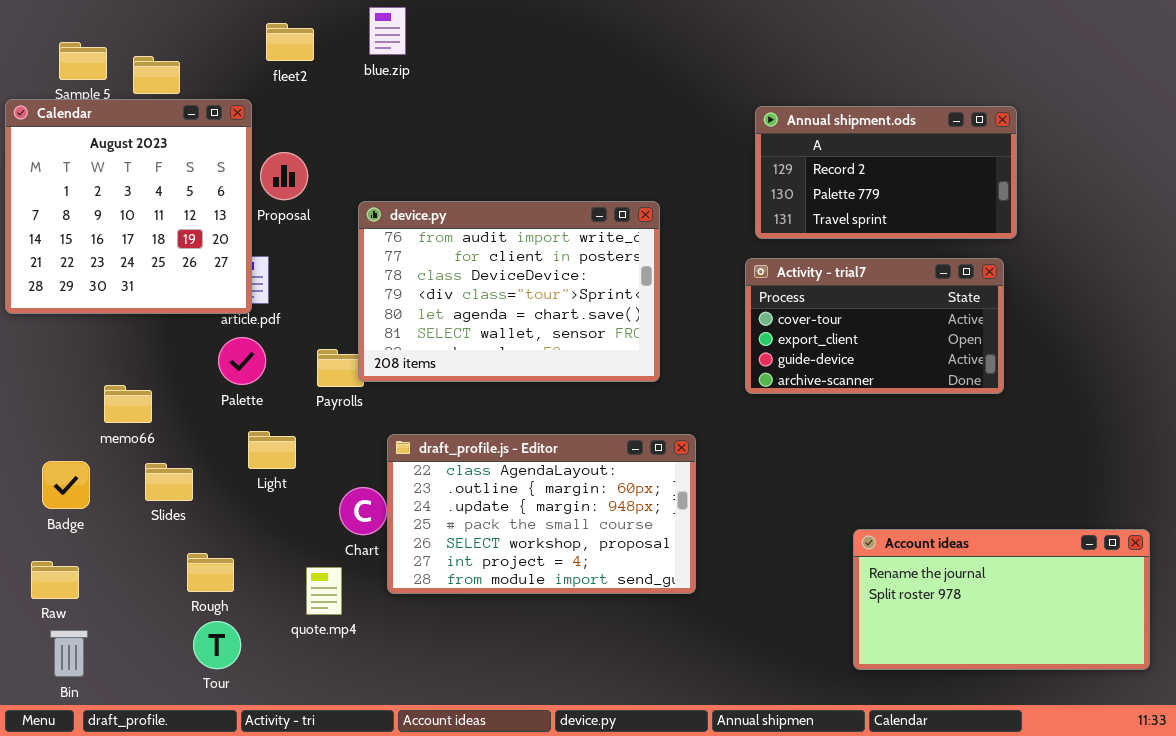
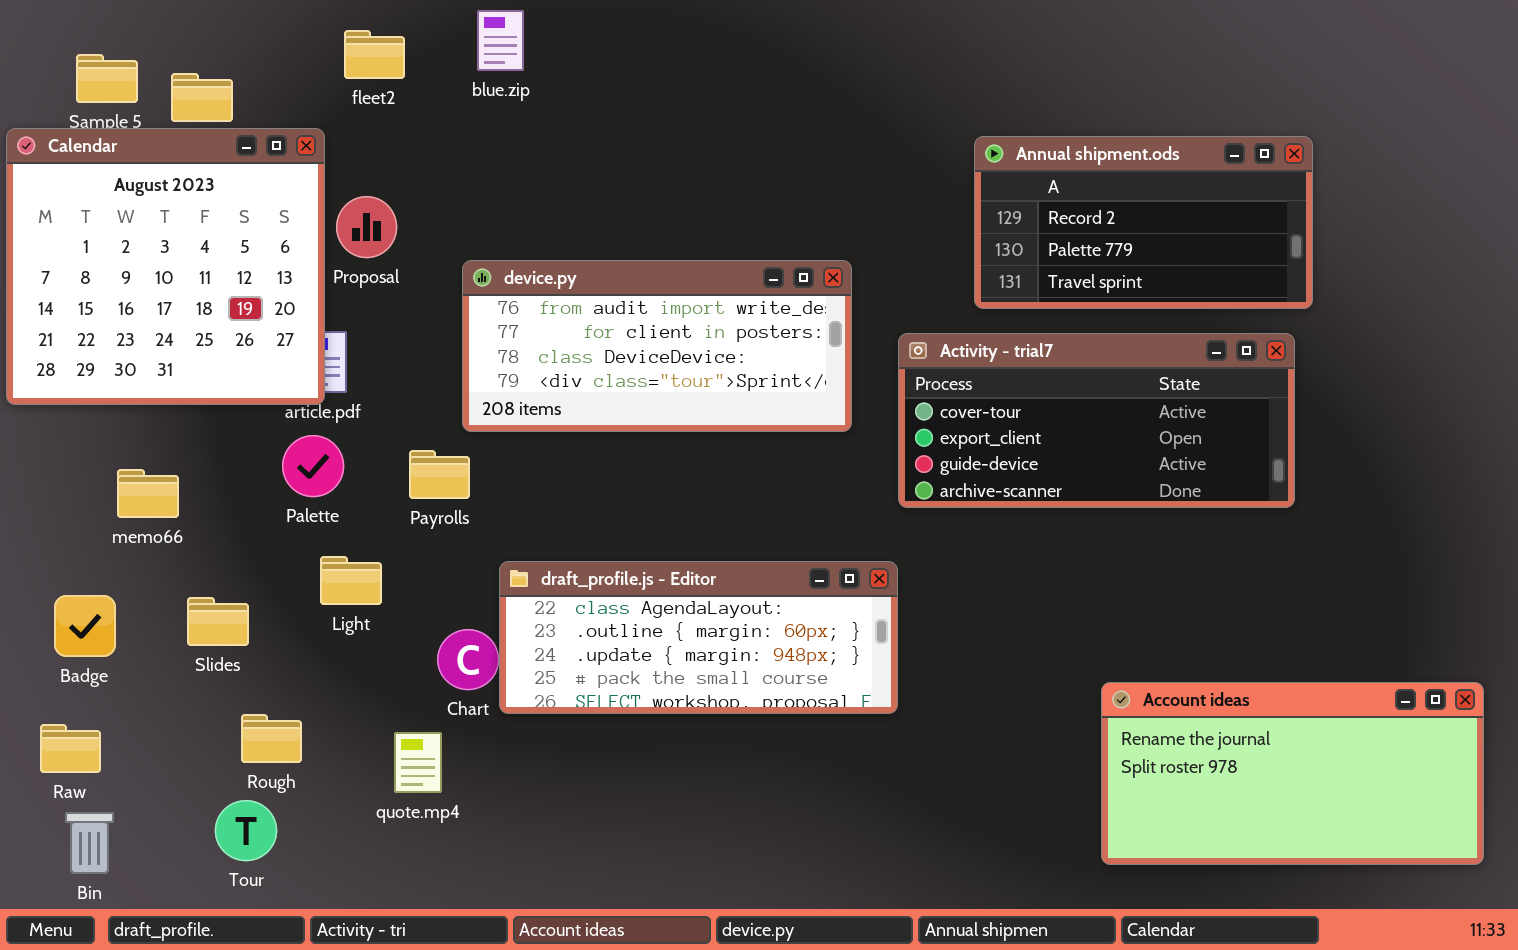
device.py: [358,201,660,382] -> [462,260,852,432], resized
Activity - trial7: [745,258,1004,394] -> [898,333,1295,508], resized
memo66: [104,385,152,423] -> [117,469,179,518], moved
draft_profile.js - Editor: [387,434,696,594] -> [499,561,898,714], resized
Tour: [193,621,241,669] -> [215,800,277,861], moved

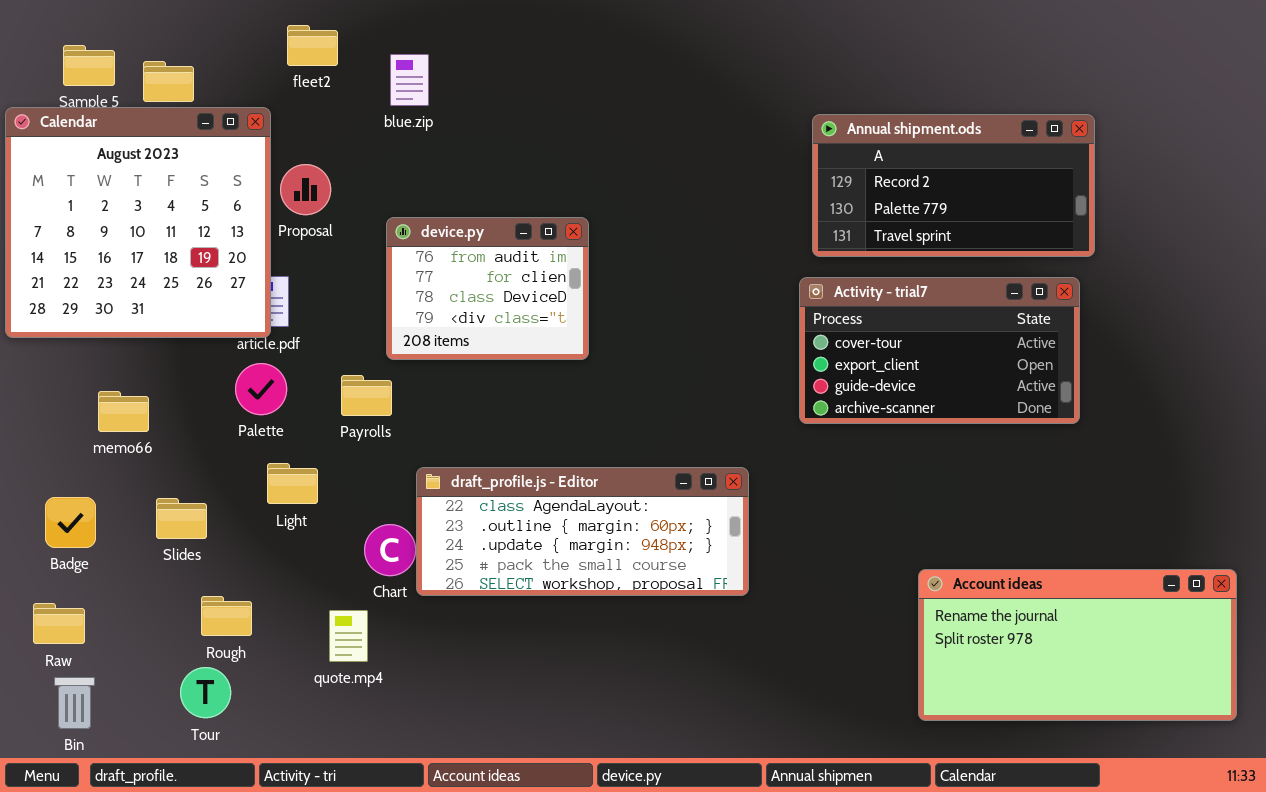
blue.zip: [477,10,524,71] -> [390,54,429,106], moved
device.py: [462,260,852,432] -> [386,217,589,360], resized
Activity - trial7: [898,333,1295,508] -> [799,277,1080,424], resized

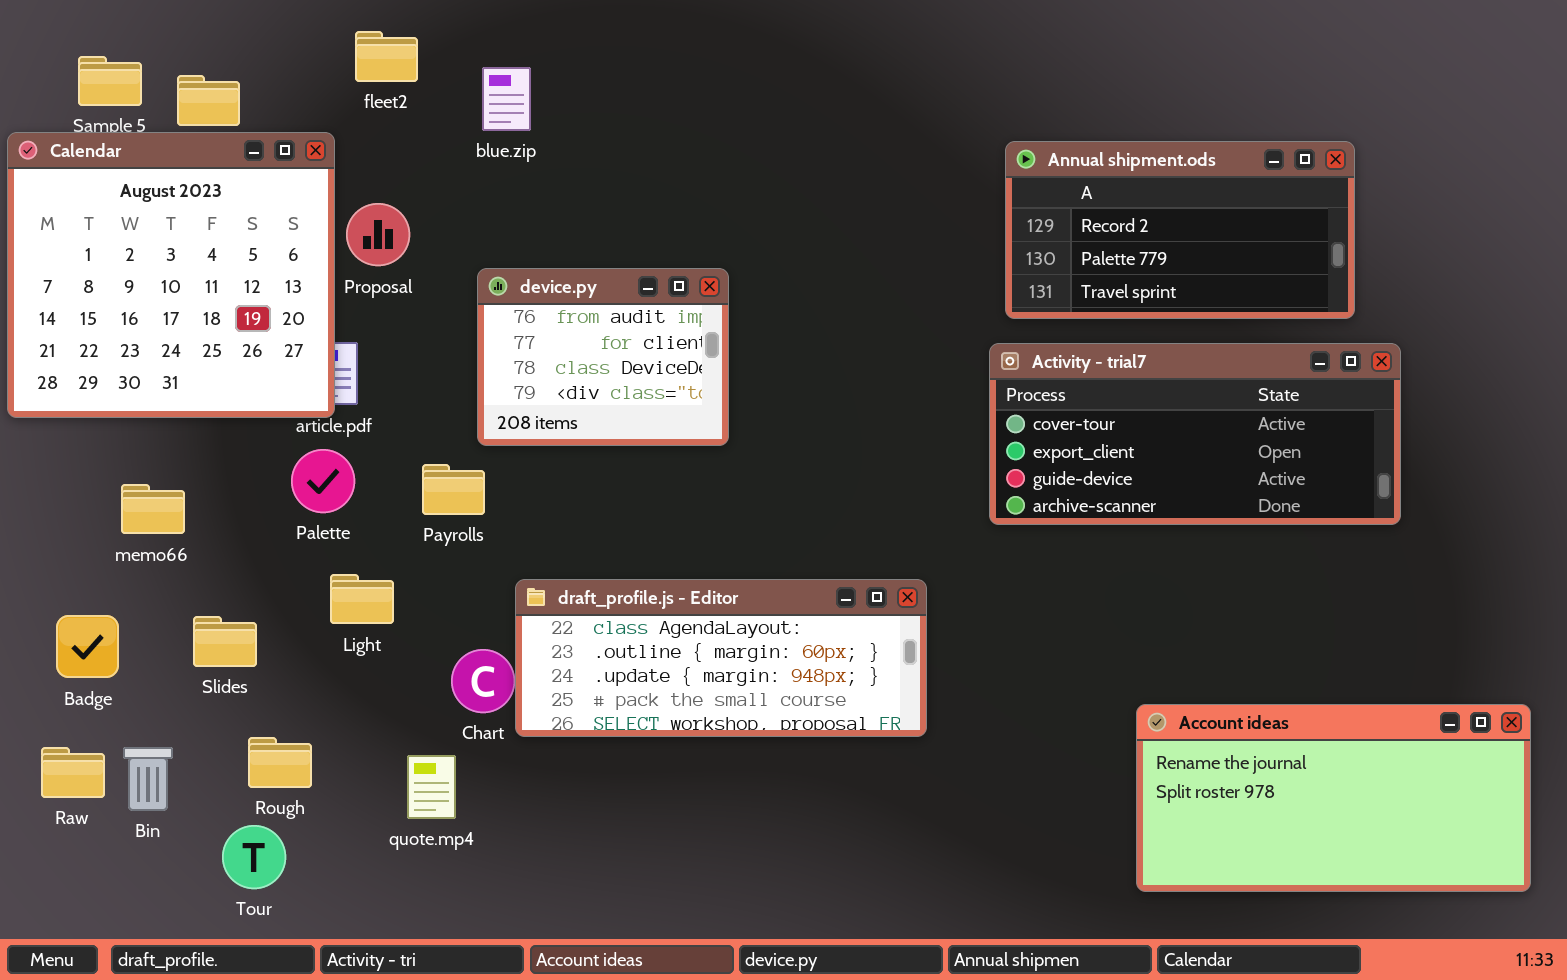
Activity - trial7: [799,277,1080,424] -> [989,343,1401,525], resized
Bin: [54,677,95,729] -> [123,747,173,811], moved

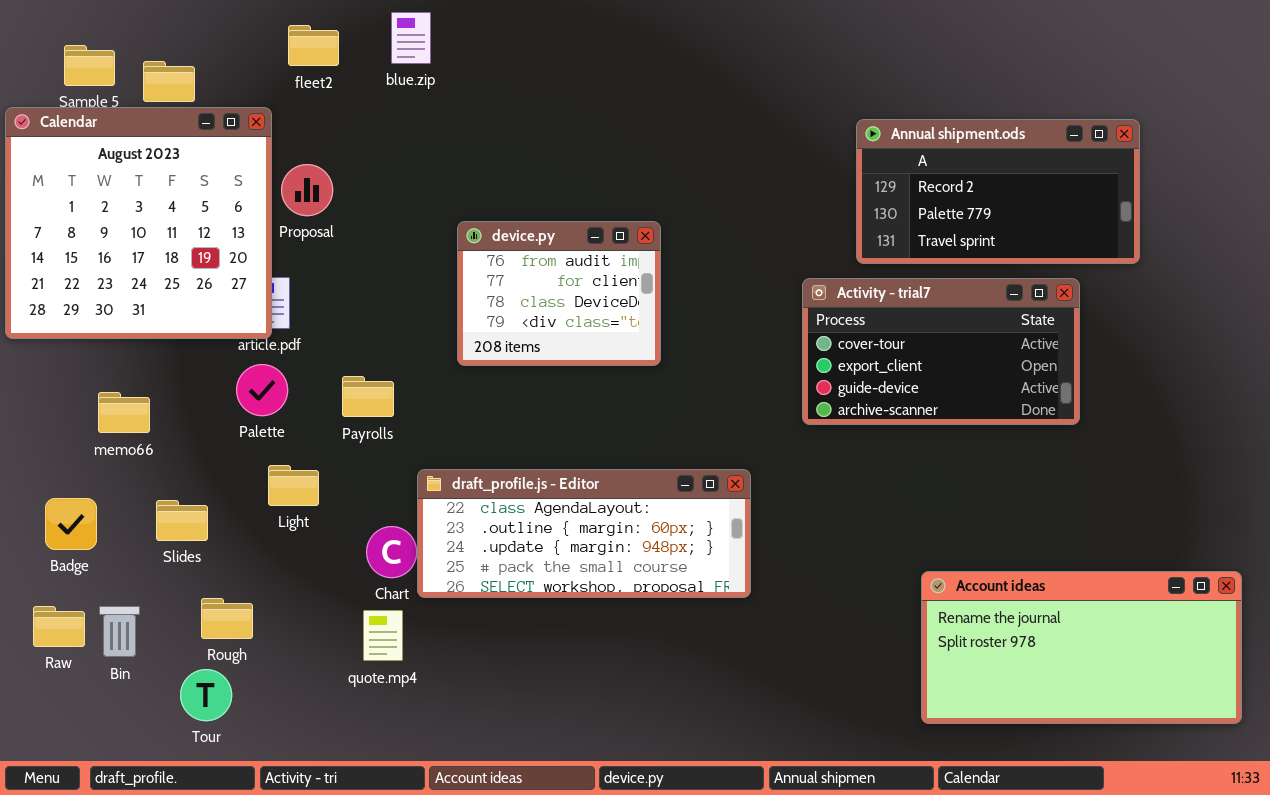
blue.zip: [482,67,531,131] -> [391,12,431,64], moved
Annual shipment.ods: [1005,141,1355,319] -> [856,119,1140,264], moved
device.py: [477,268,729,446] -> [457,221,661,366], moved
Activity - trial7: [989,343,1401,525] -> [802,278,1080,425], resized
quote.mp4: [407,755,456,819] -> [363,610,403,661], moved

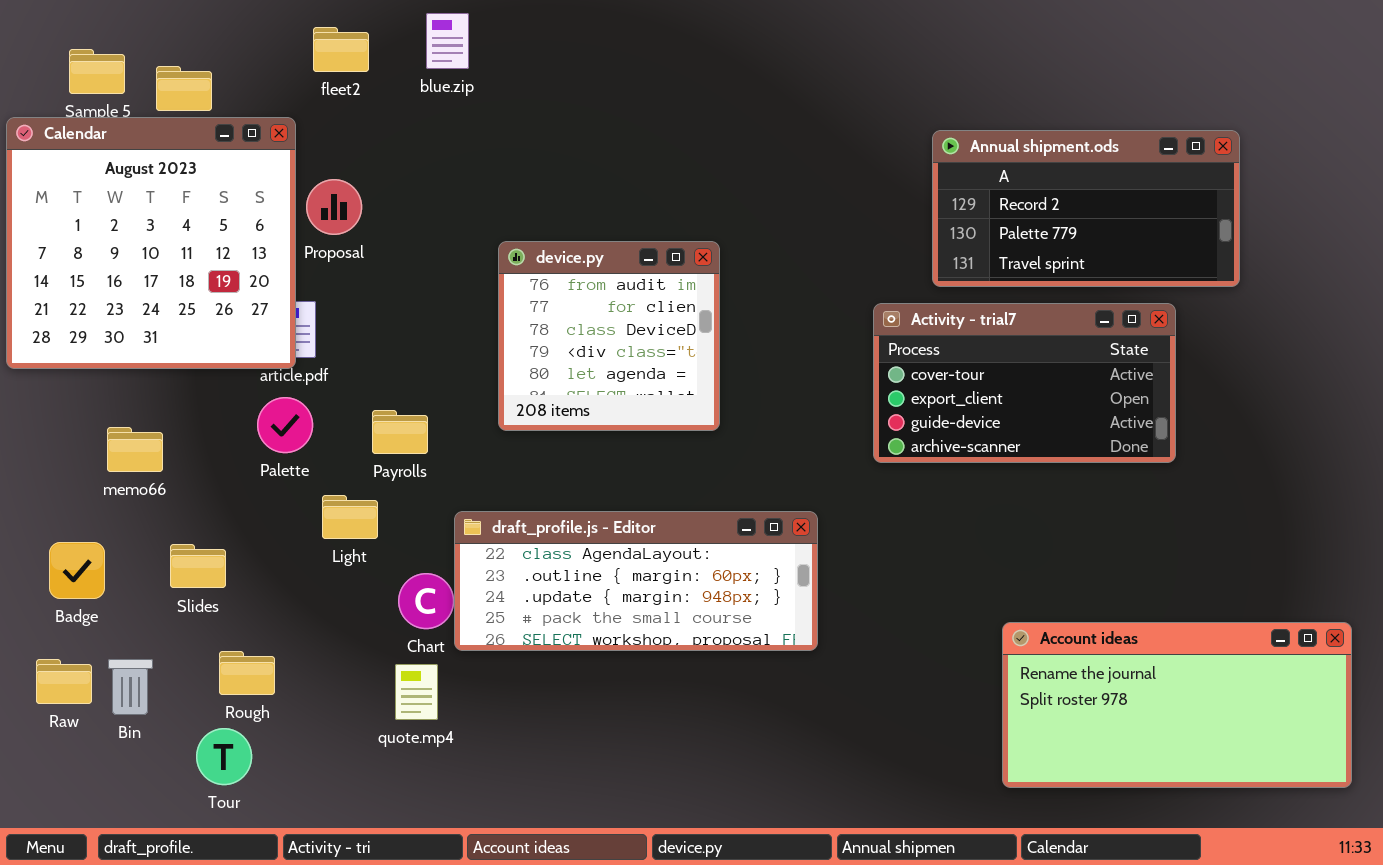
device.py: [457,221,661,366] -> [498,241,720,431], resized
Light: [268,465,319,506] -> [322,495,378,539], moved

